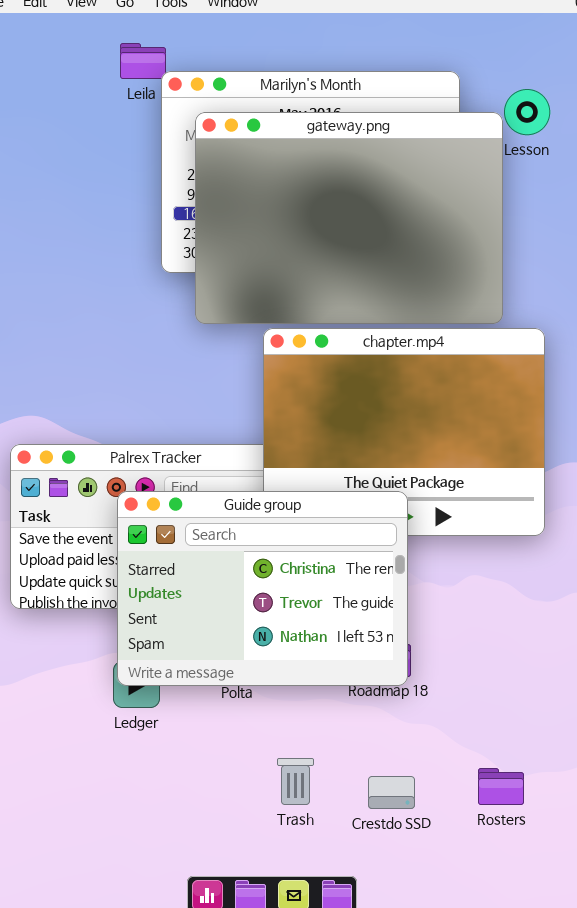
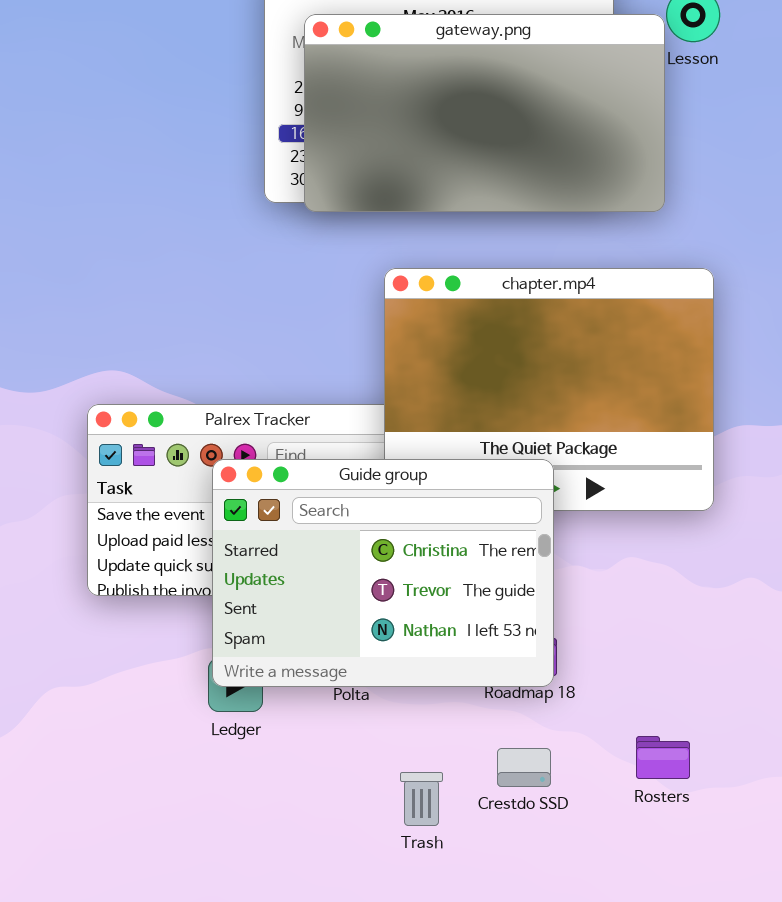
gateway.png: [195,112,503,324] -> [304,14,665,212], resized
Rosters: [478,768,524,805] -> [636,736,690,779], moved
Crestdo SSD: [368,776,415,809] -> [497,748,551,787], moved

